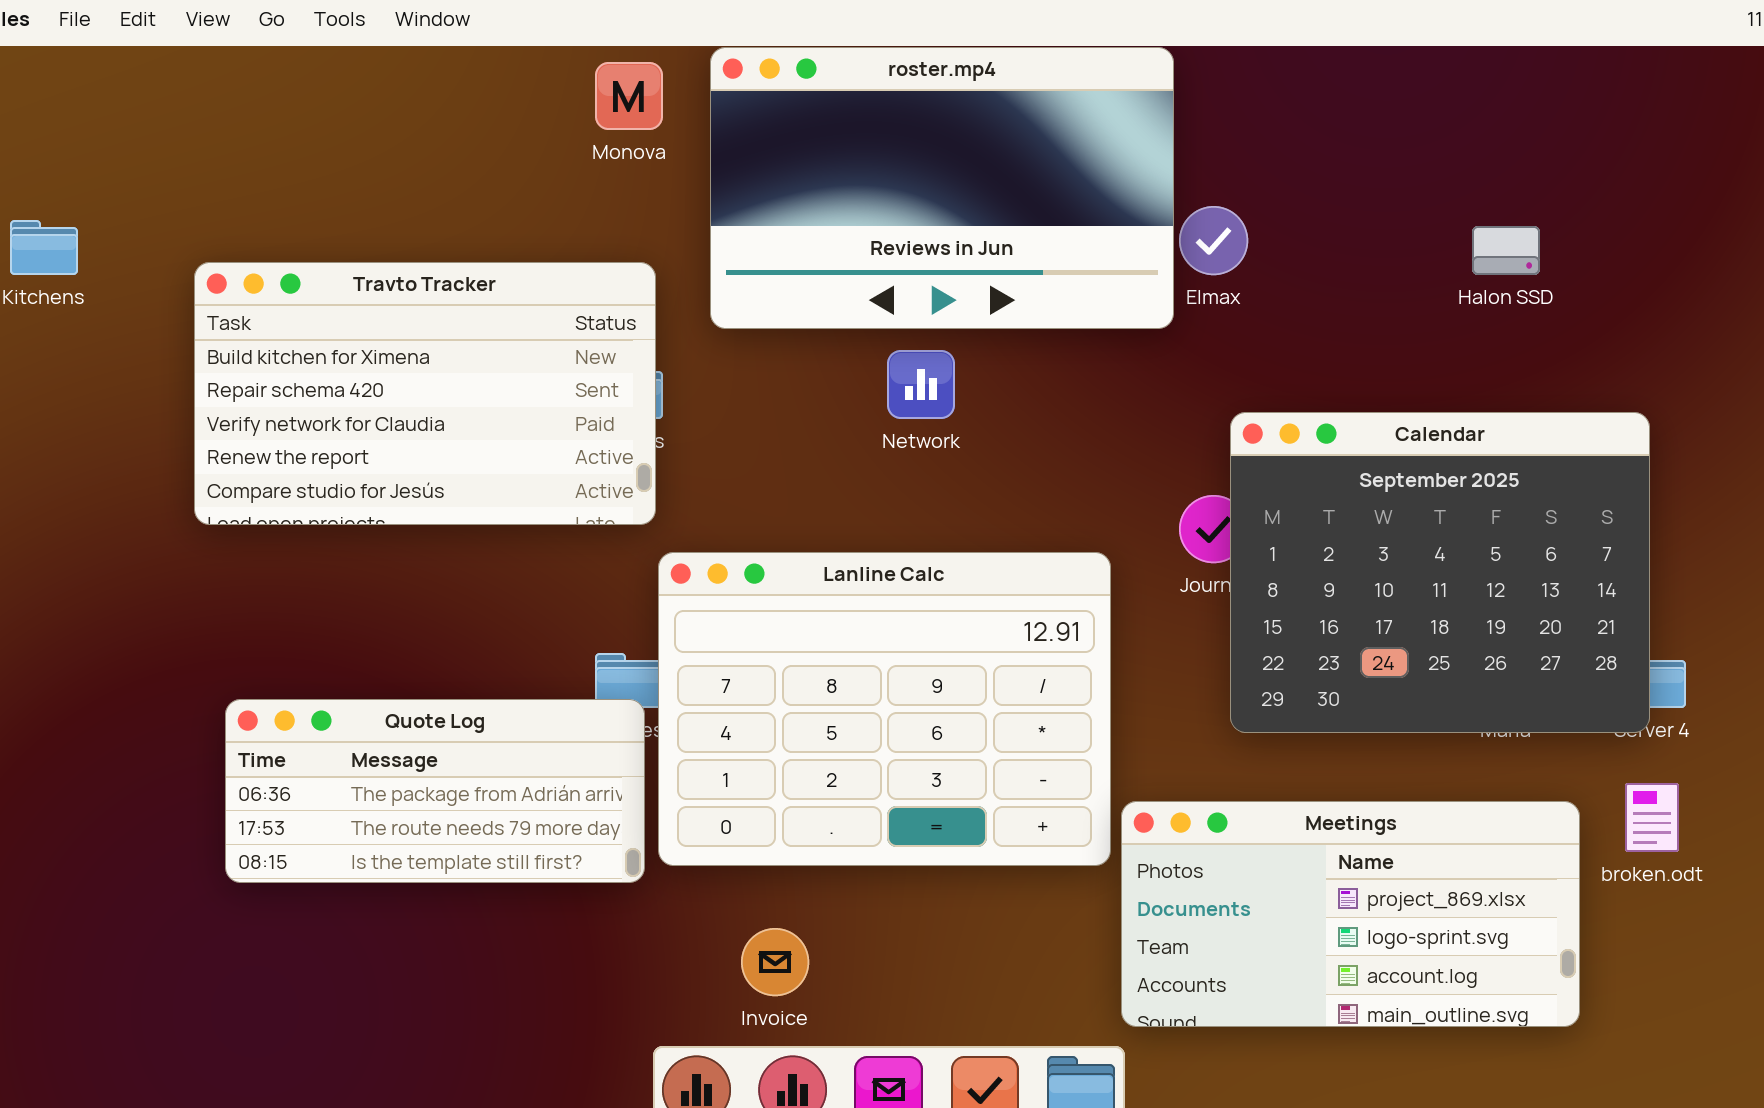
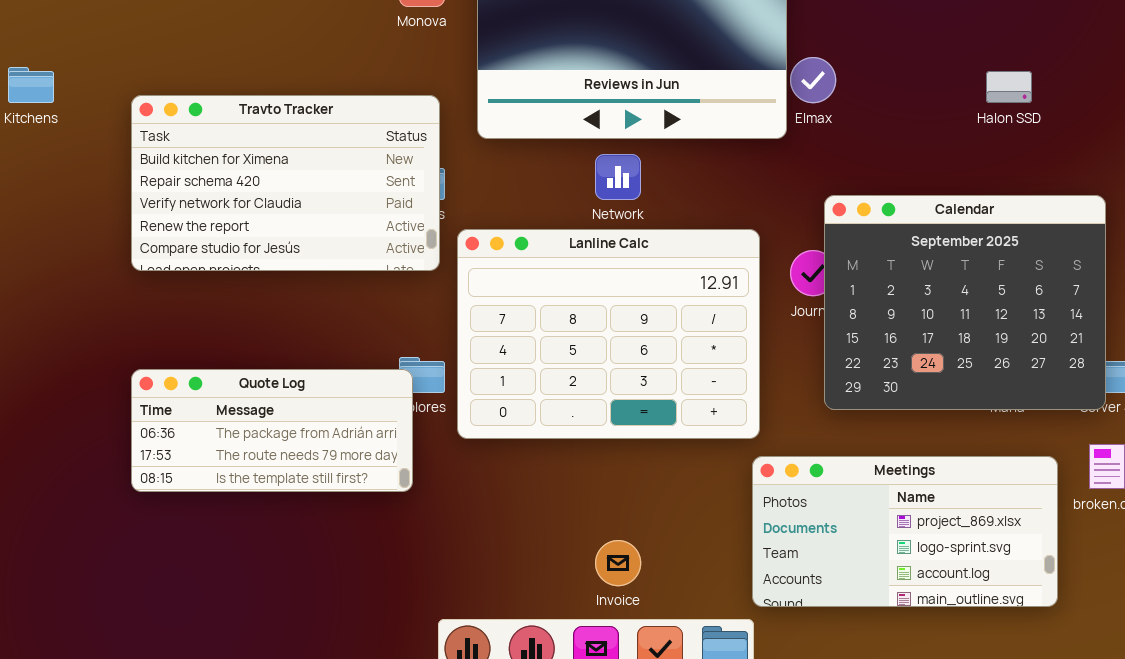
Lanline Calc: [658,552,1111,866] -> [457,229,760,439], moved
Quote Log: [225,699,645,883] -> [131,369,413,492], moved
Invoice: [741,928,809,996] -> [595,540,641,586], moved

